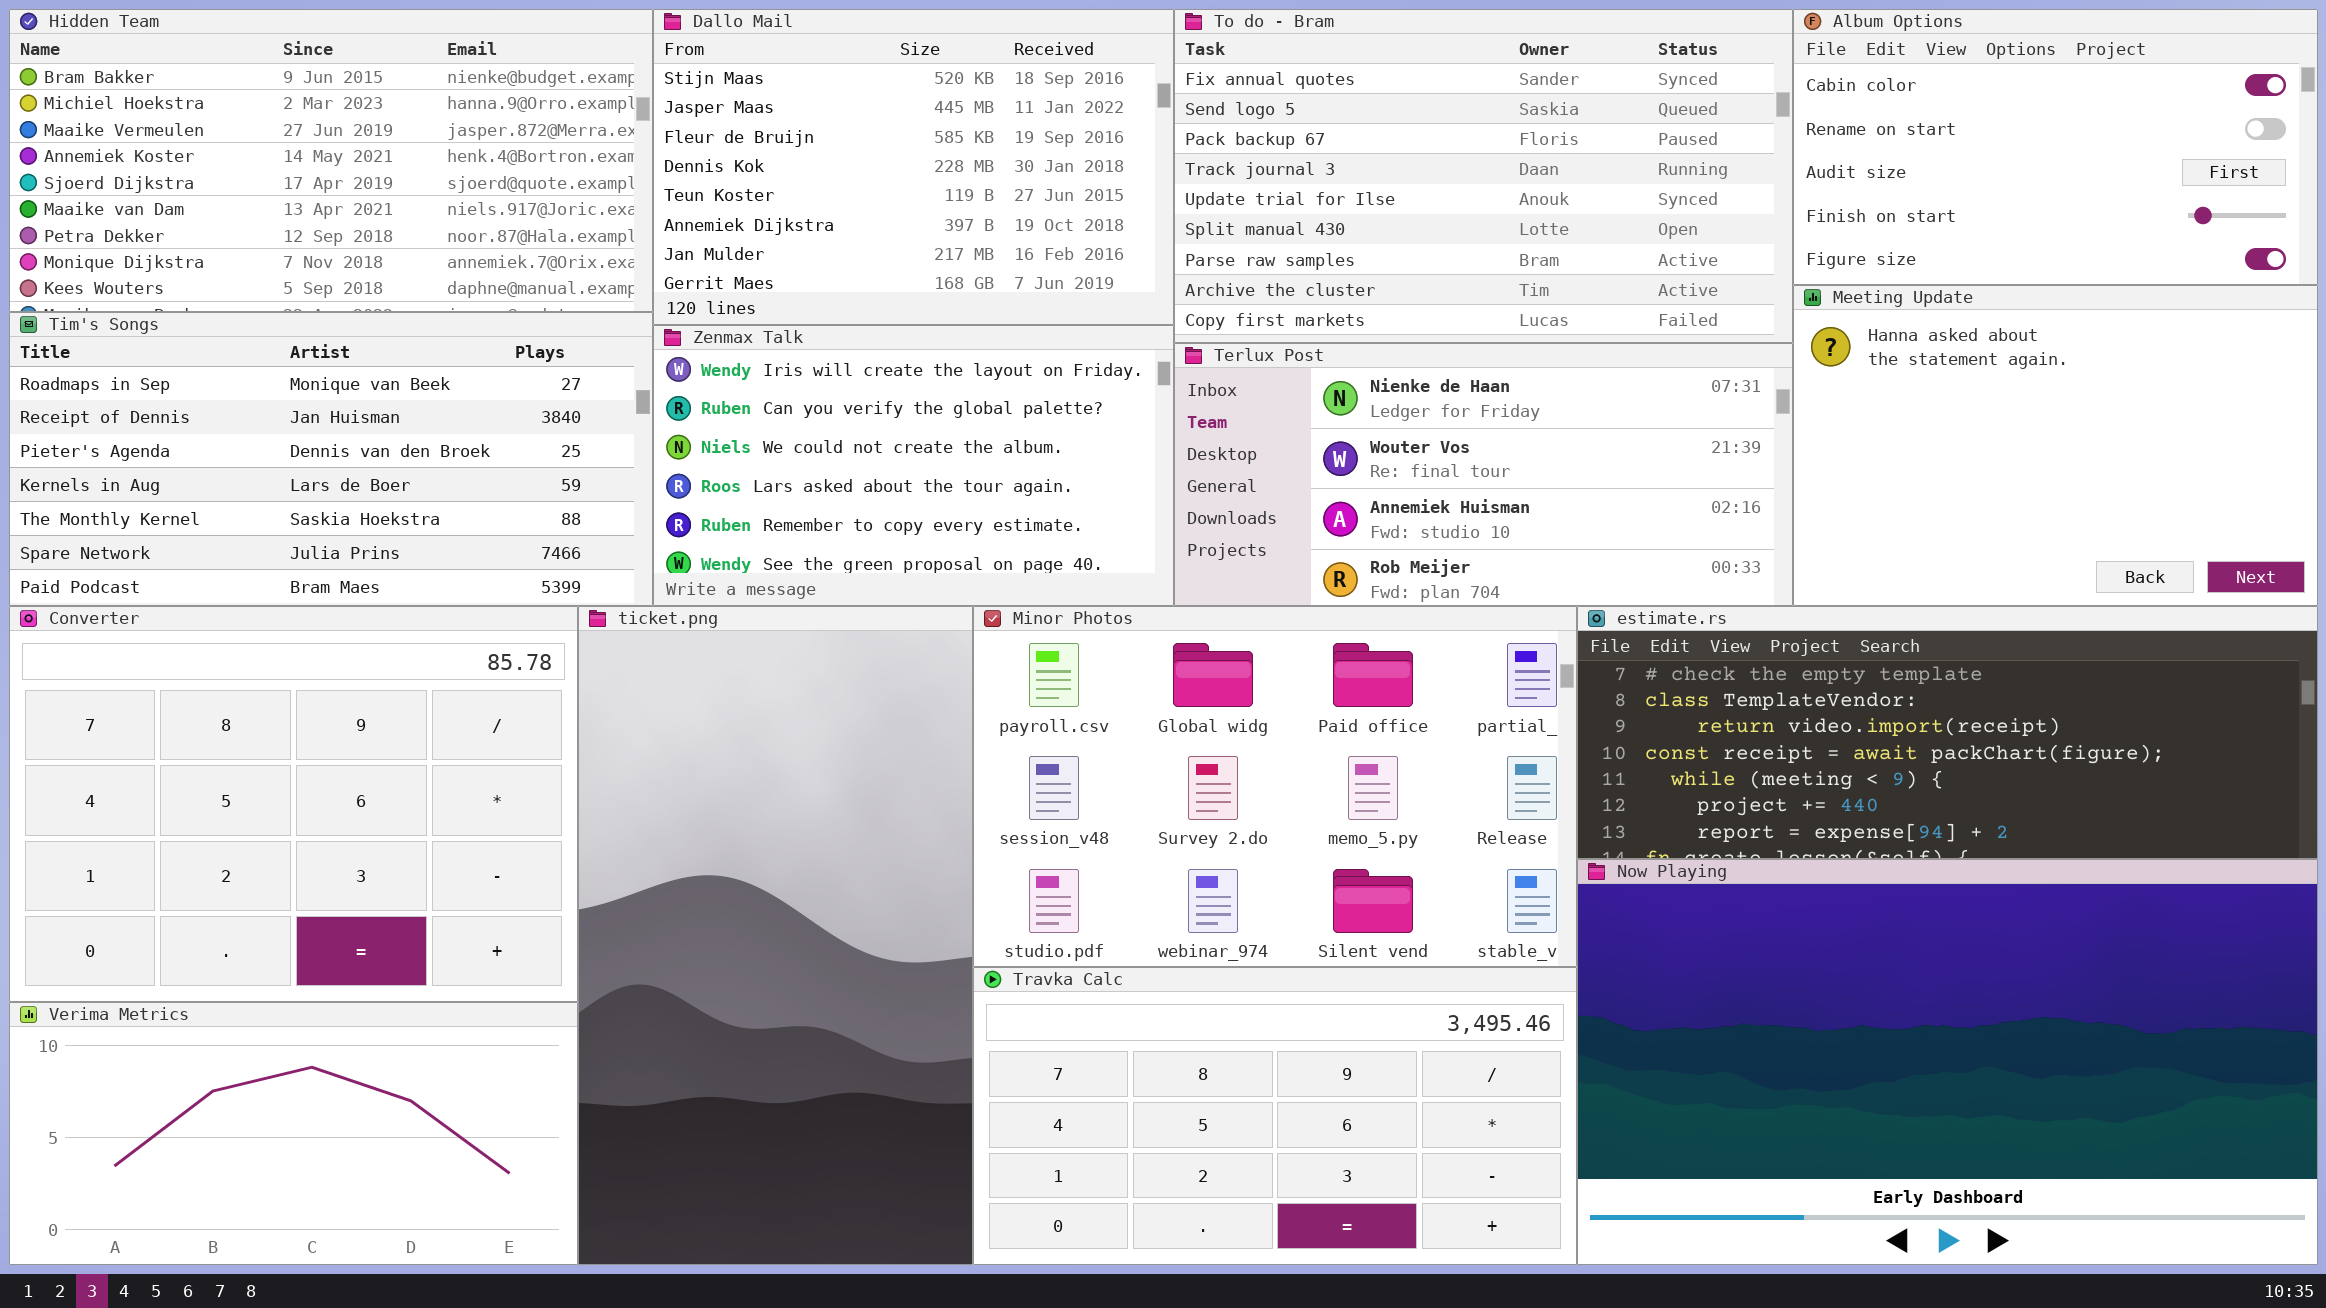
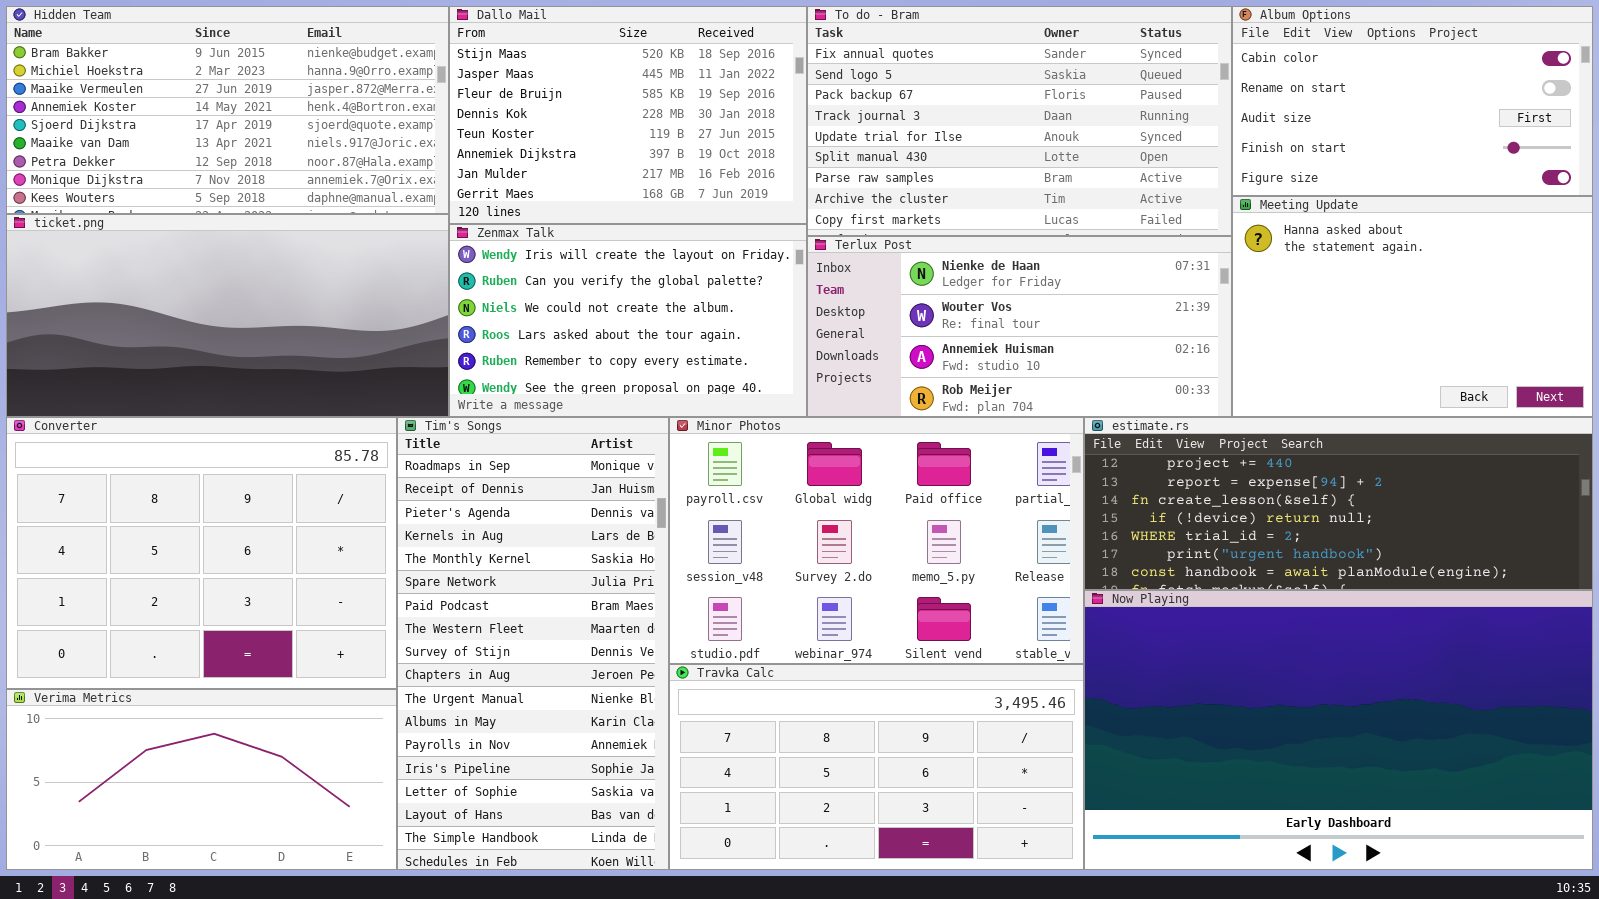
Tim's Songs: [9,312,653,606] -> [397,417,669,870], moved, resized
ticket.png: [578,606,973,1265] -> [6,214,449,417], moved, resized
estimate.rs: [1577,606,2318,859] -> [1084,417,1593,590], scrolled down 5 rows

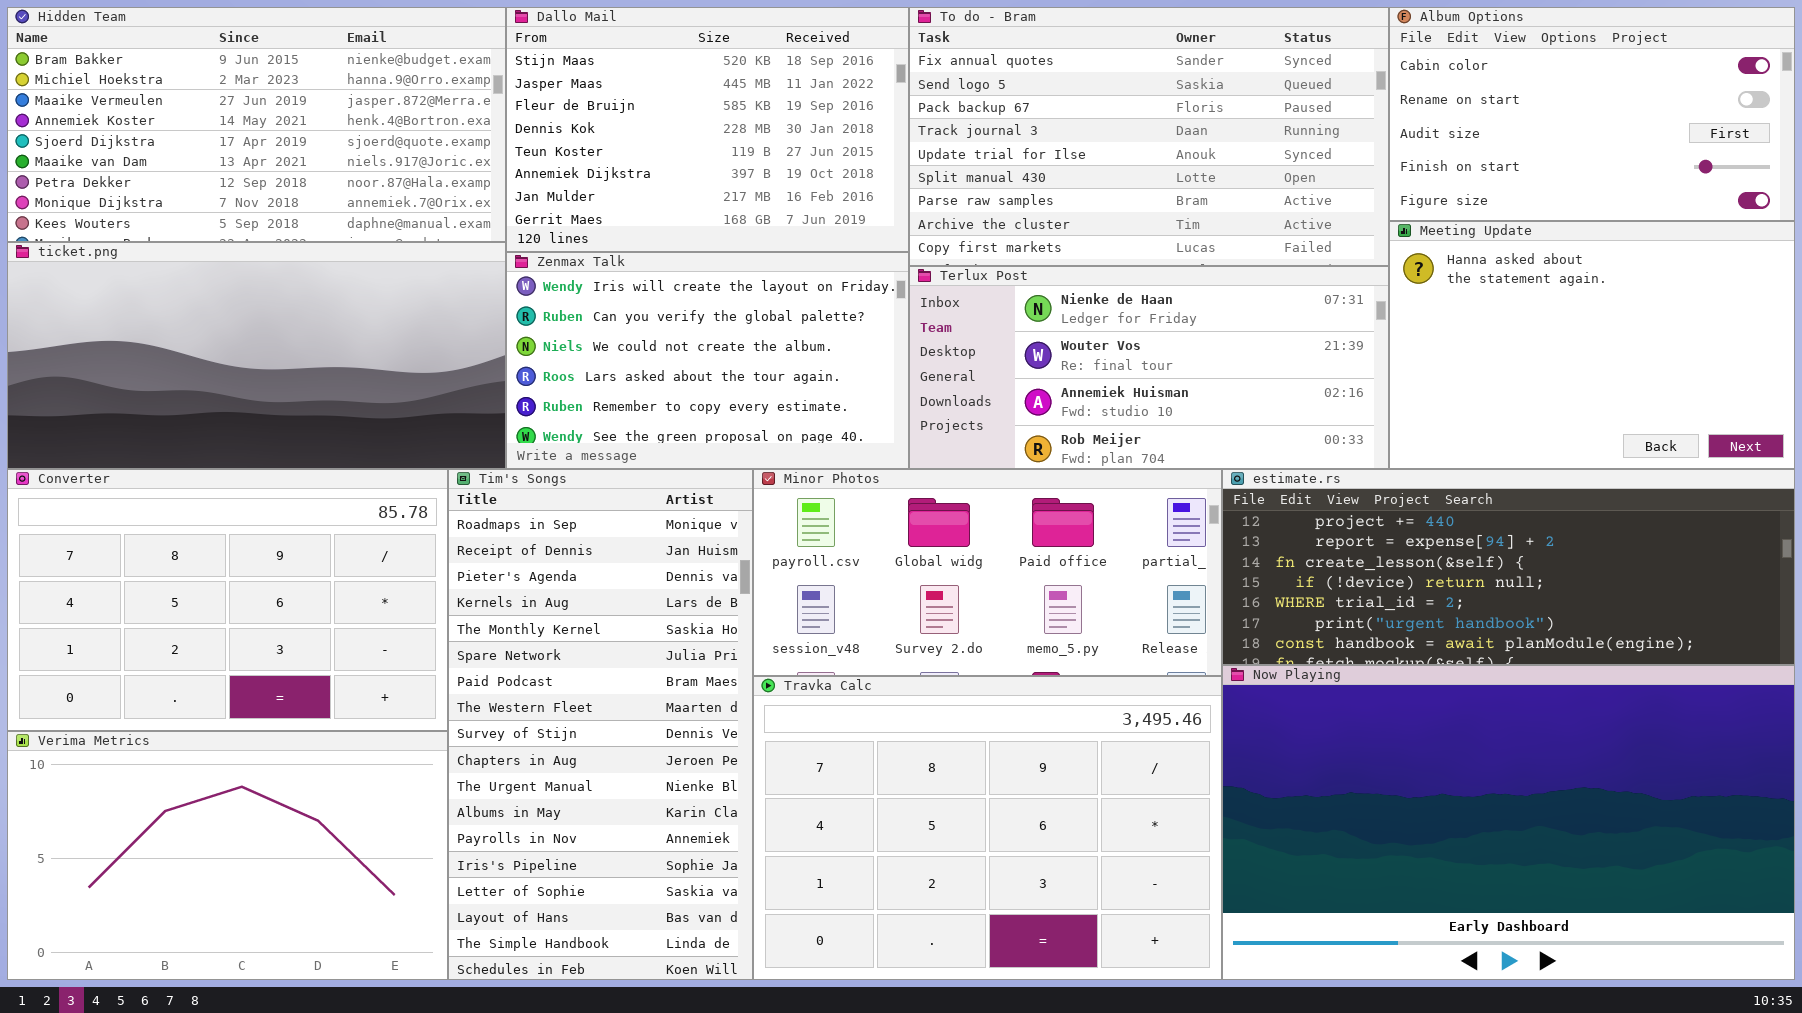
Converter: [6,417,397,689] -> [7,469,448,731], resized
Minor Photos: [669,417,1084,664] -> [753,469,1222,676], resized
Travka Calc: [669,664,1084,870] -> [753,676,1222,980], resized
Verima Metrics: [6,689,397,870] -> [7,731,448,980], resized

